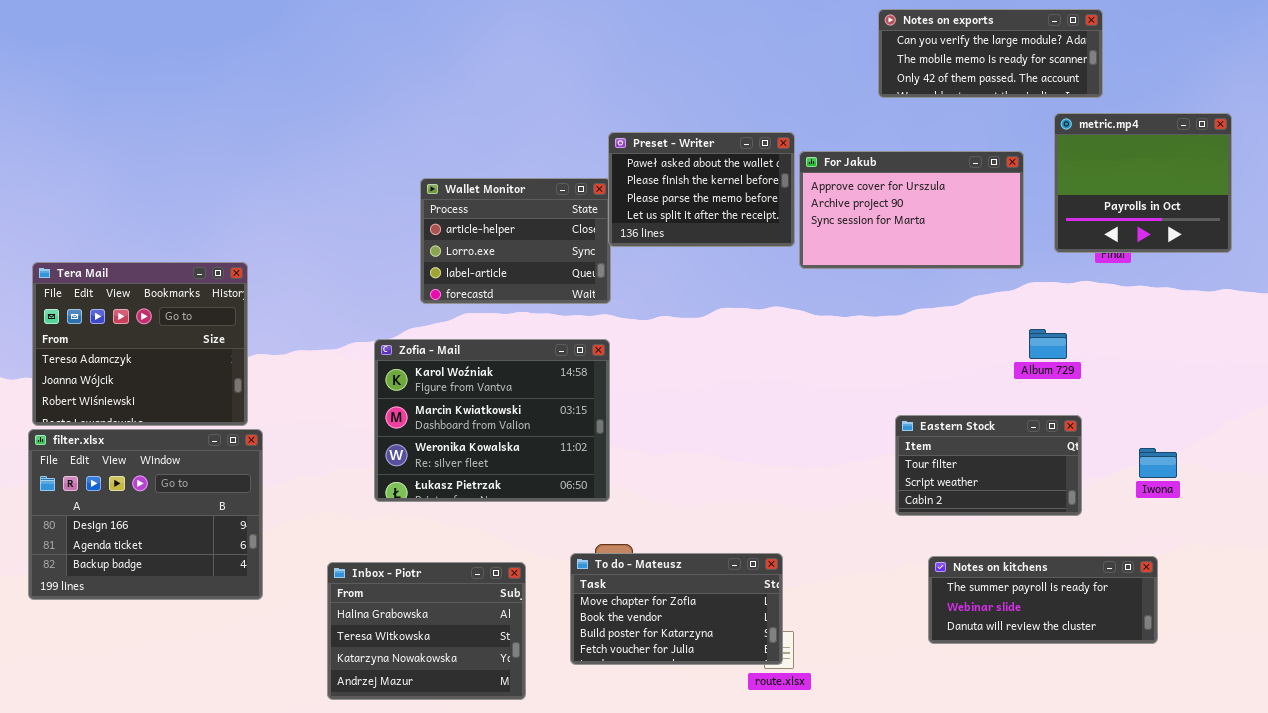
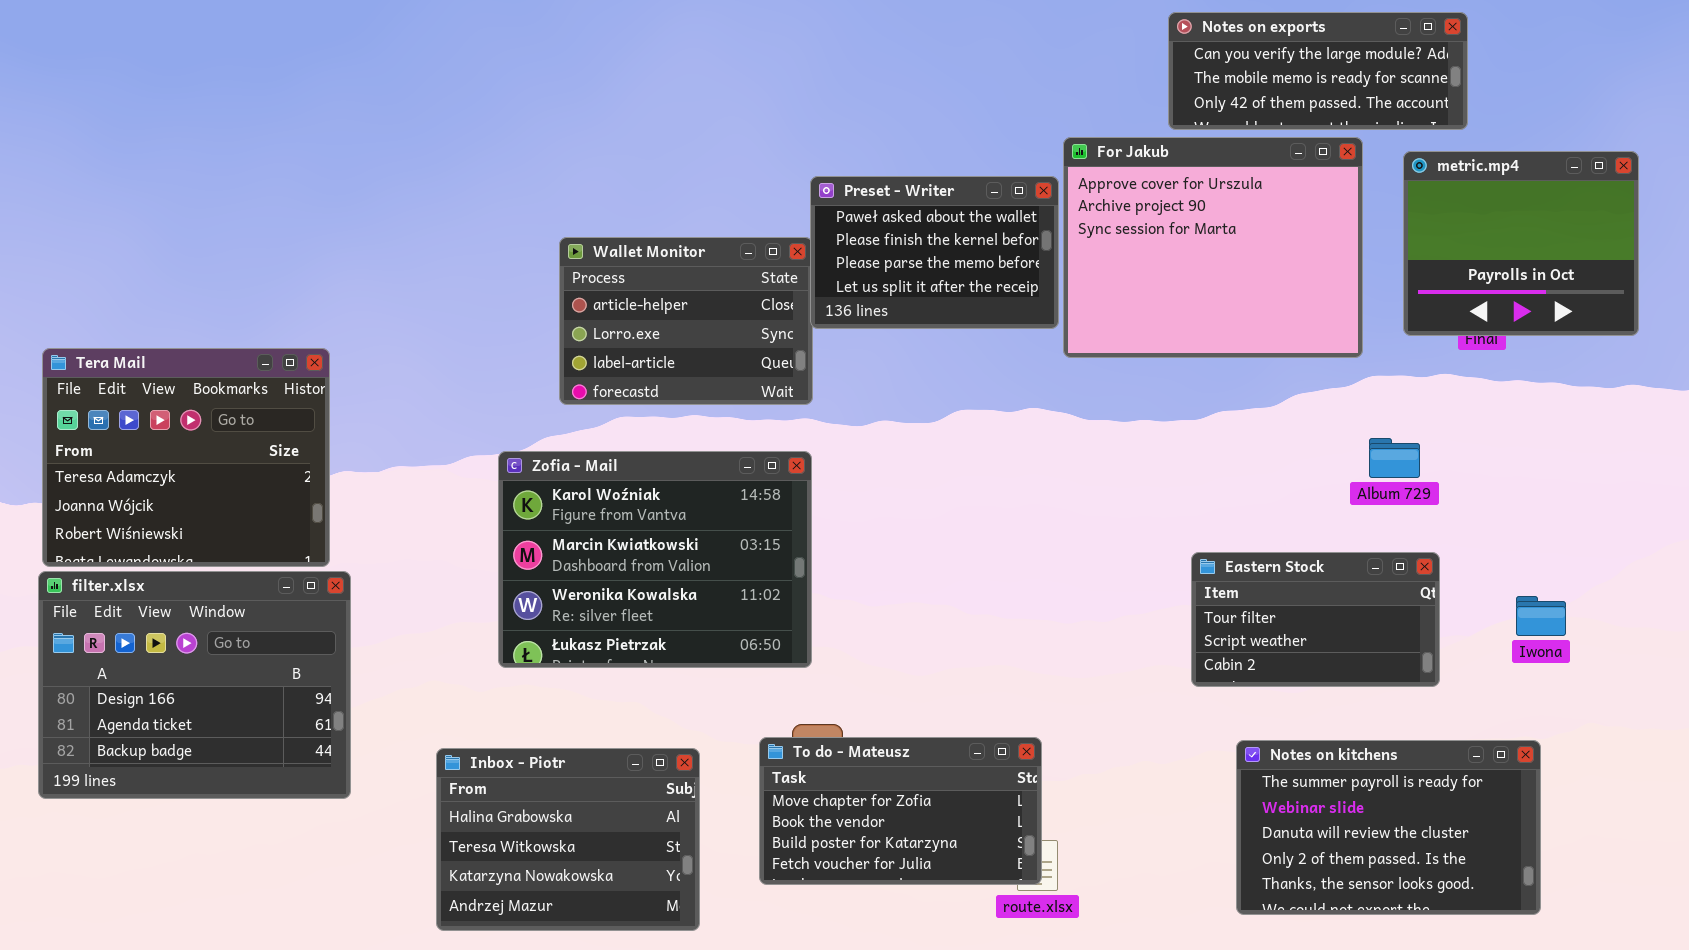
For Jakub: [799,151,1024,269] -> [1063,137,1363,358], resized
Notes on kitchens: [928,556,1158,644] -> [1236,740,1541,915], resized

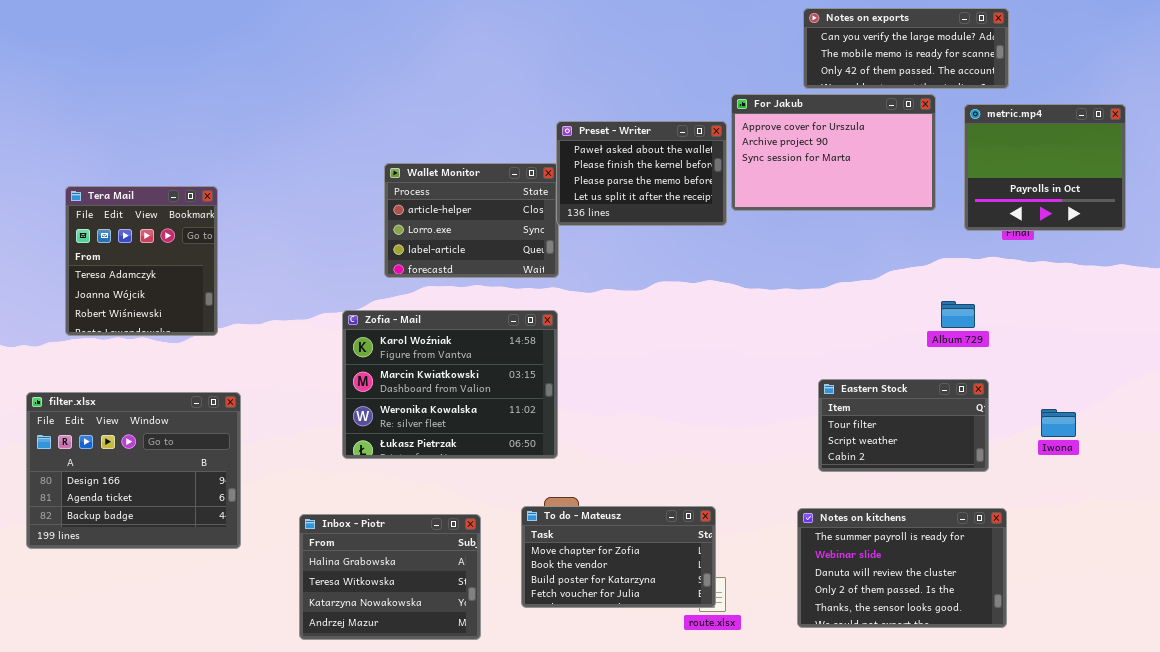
For Jakub: [1063,137,1363,358] -> [731,94,936,211], resized
Tera Mail: [42,348,330,567] -> [65,186,218,336], moved, resized
Notes on kitchens: [1236,740,1541,915] -> [797,508,1007,628], moved

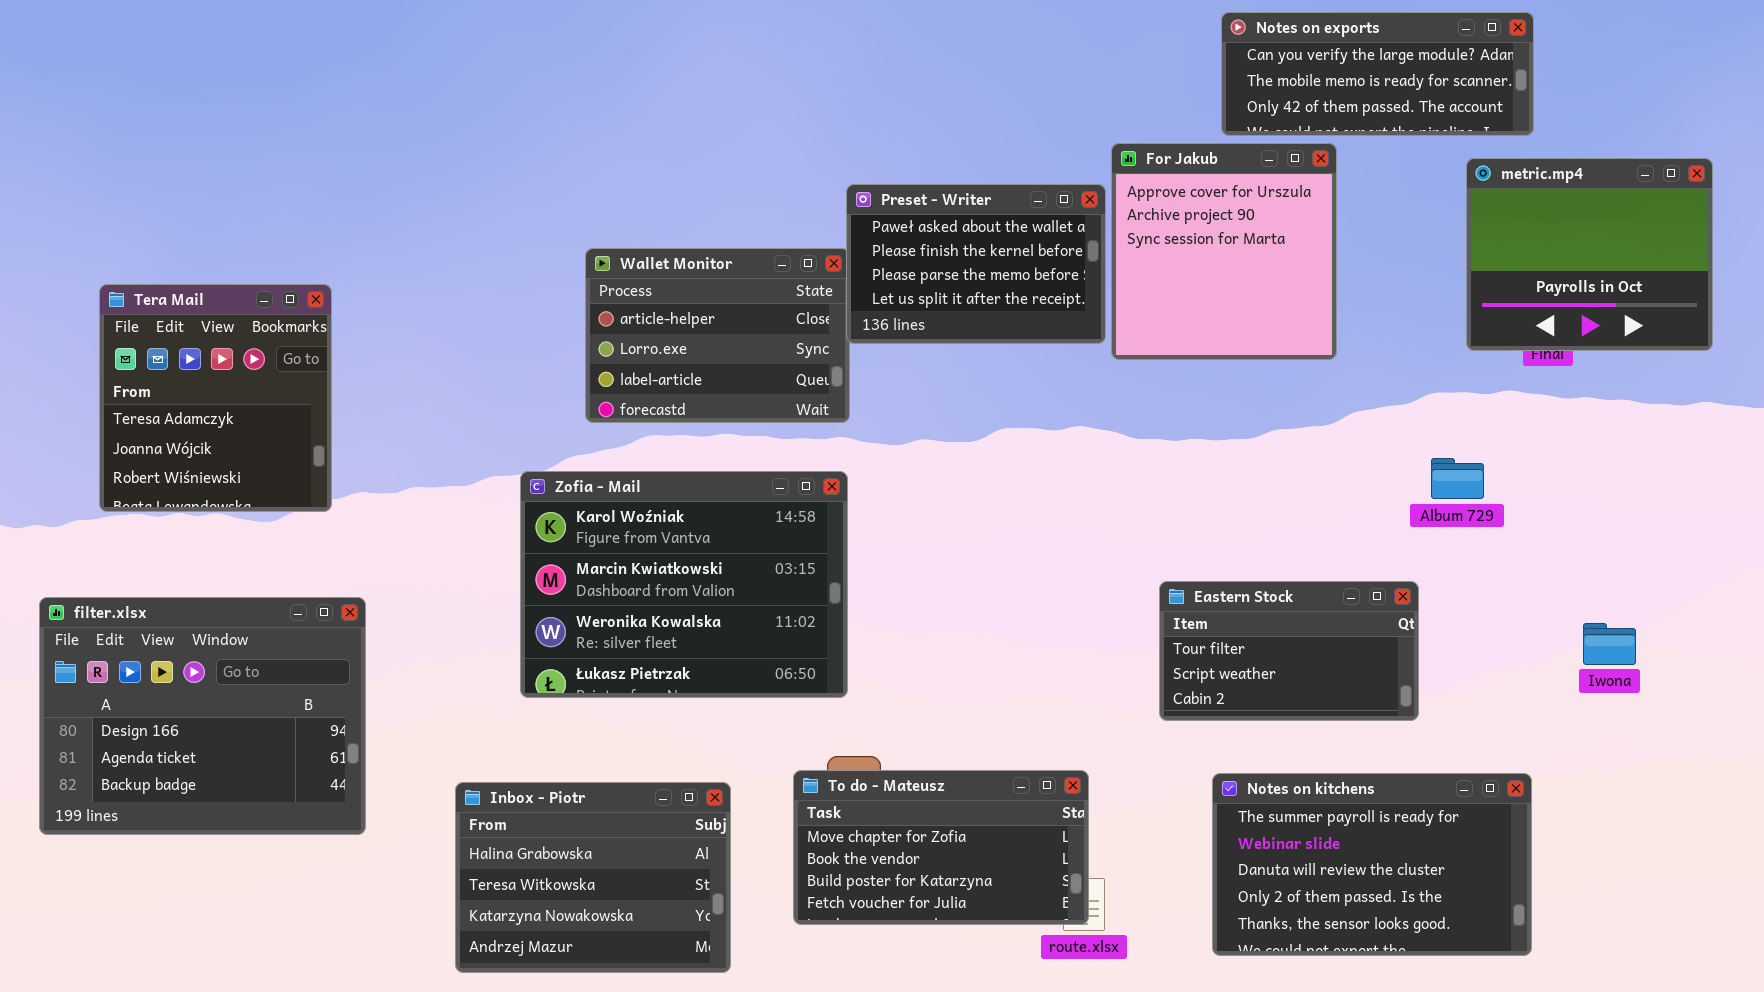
For Jakub: [731,94,936,211] -> [1111,143,1337,360], resized
Eastern Stock: [818,379,989,472] -> [1159,581,1419,721], moved

